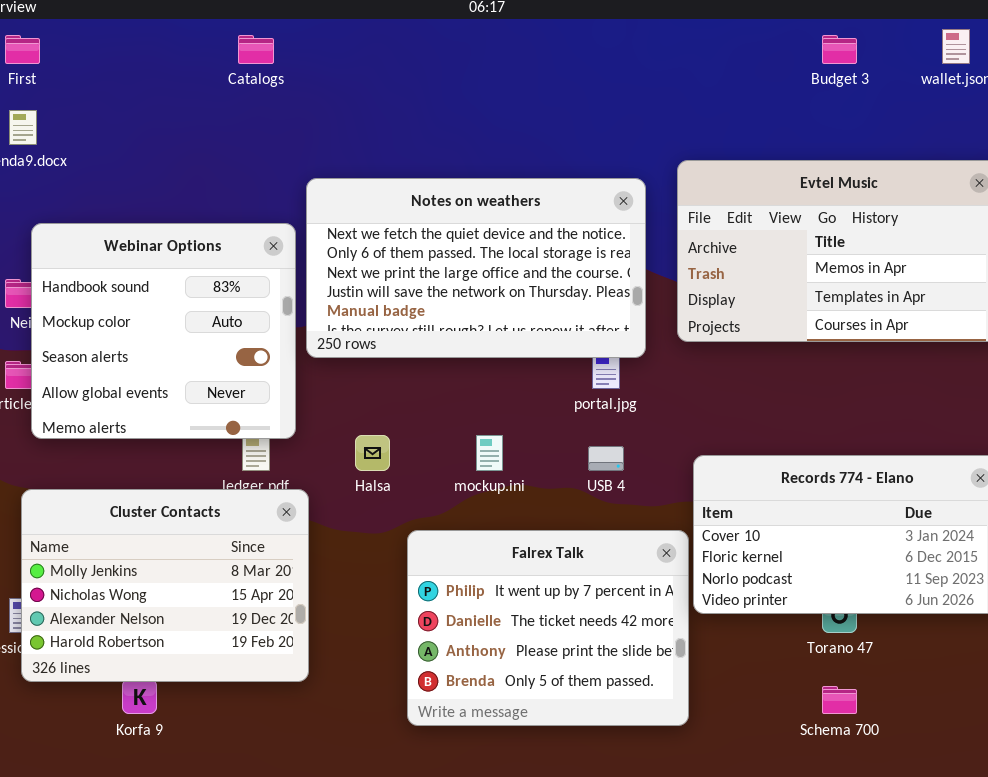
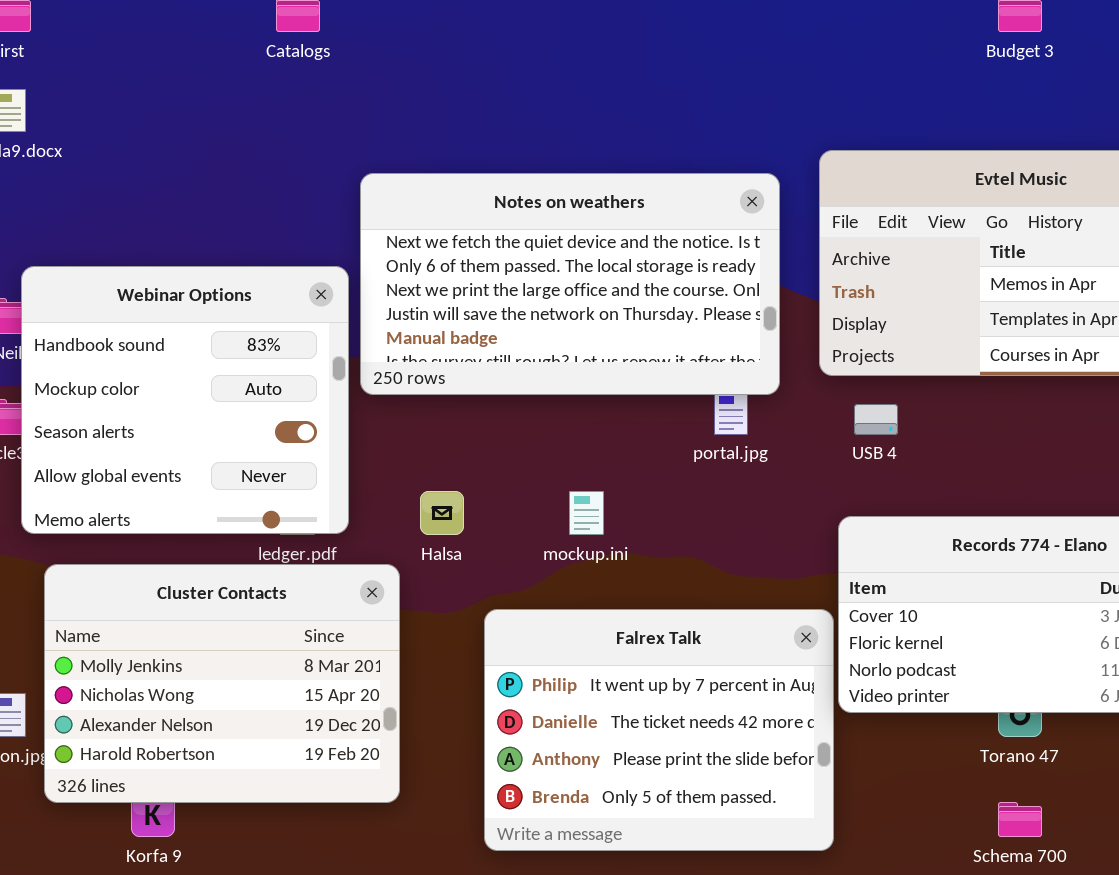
Webinar Options: [31,223,296,439] -> [21,266,349,534], moved
USB 4: [588,446,624,471] -> [854,404,898,435], moved
Cluster Contacts: [21,489,309,682] -> [44,564,400,803], moved

